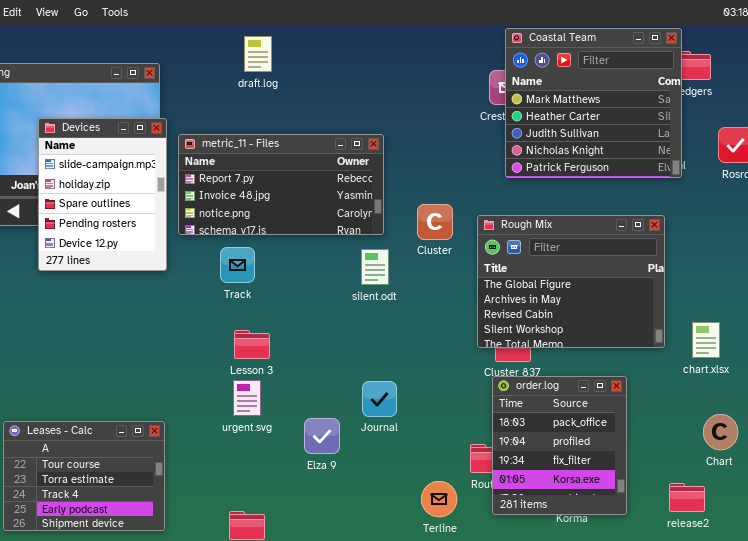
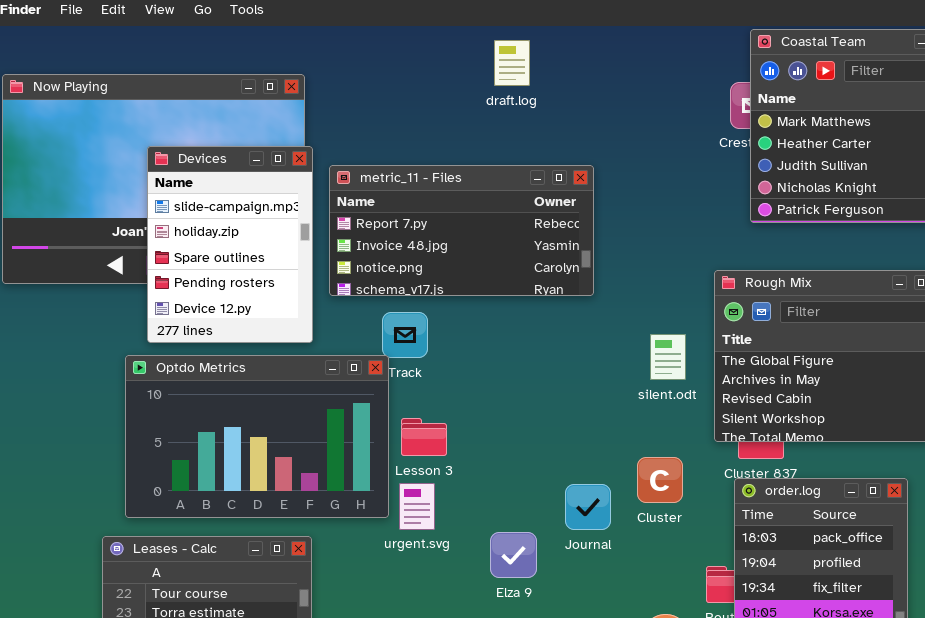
draft.log: [244,36,272,72] -> [494,40,530,86], moved
Cluster: [417,204,453,240] -> [637,457,683,503], moved
silent.odt: [361,249,389,285] -> [650,334,686,380], moved
Optdo Metrics: none -> [125,355,389,518], opened

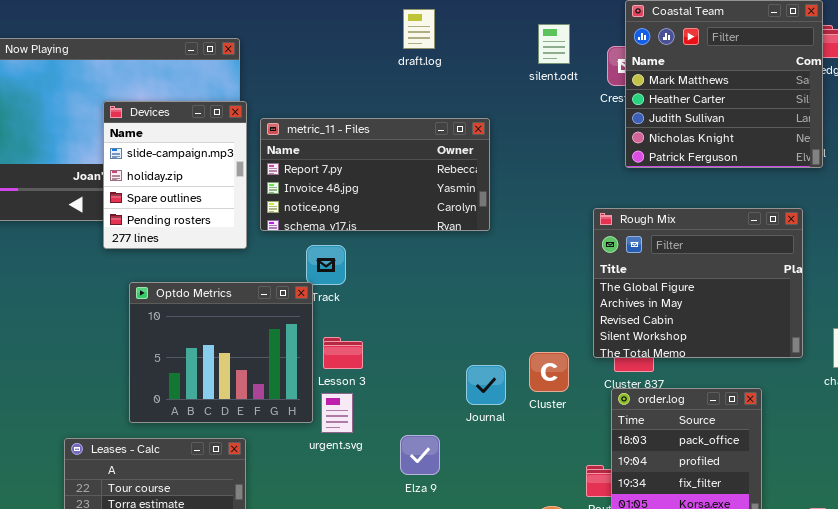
Devices: [147,146,313,343] -> [103,101,247,249], resized
silent.odt: [650,334,686,380] -> [538,24,570,64], moved
Optdo Metrics: [125,355,389,518] -> [129,282,313,423], resized
Cluster: [637,457,683,503] -> [529,352,569,392], moved
Journal: [565,484,611,530] -> [466,365,506,405], moved

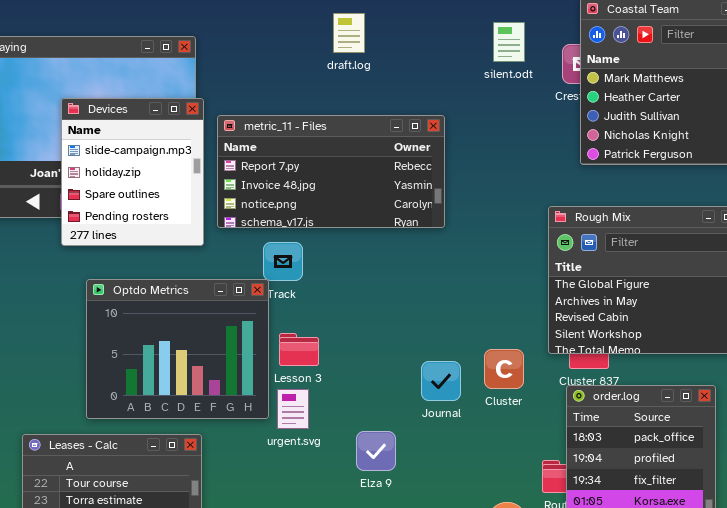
draft.log: [403,9,435,49] -> [333,13,365,53], moved

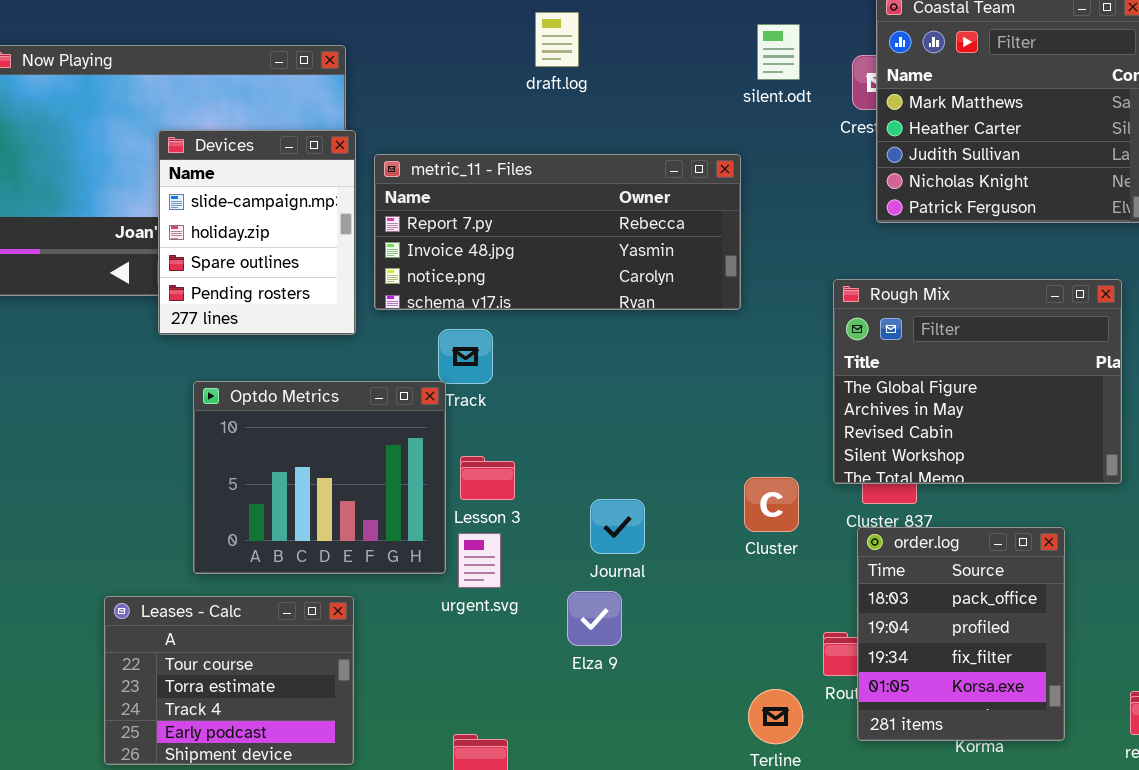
metric_11 - Files: [217,115,445,228] -> [374,154,741,310], resized
Journal: [421,361,461,401] -> [590,499,645,554], moved

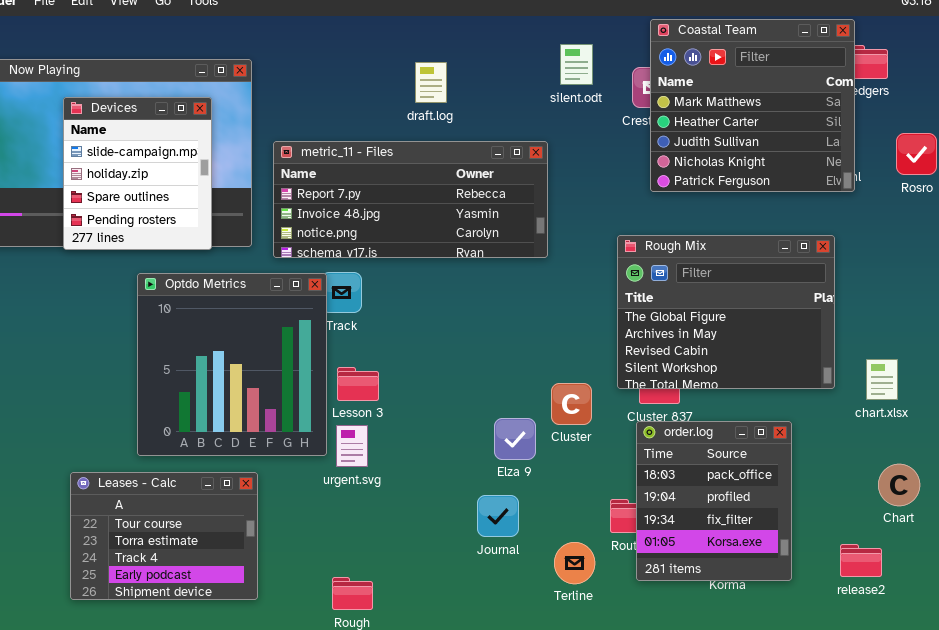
draft.log: [535,12,579,67] -> [415,62,447,103], moved
Devices: [158,130,356,335] -> [63,97,212,250], moved
Optdo Metrics: [193,381,446,574] -> [137,273,327,456], resized
Journal: [590,499,645,554] -> [477,495,519,537], moved
Elza 9: [567,591,622,646] -> [494,418,536,460], moved

